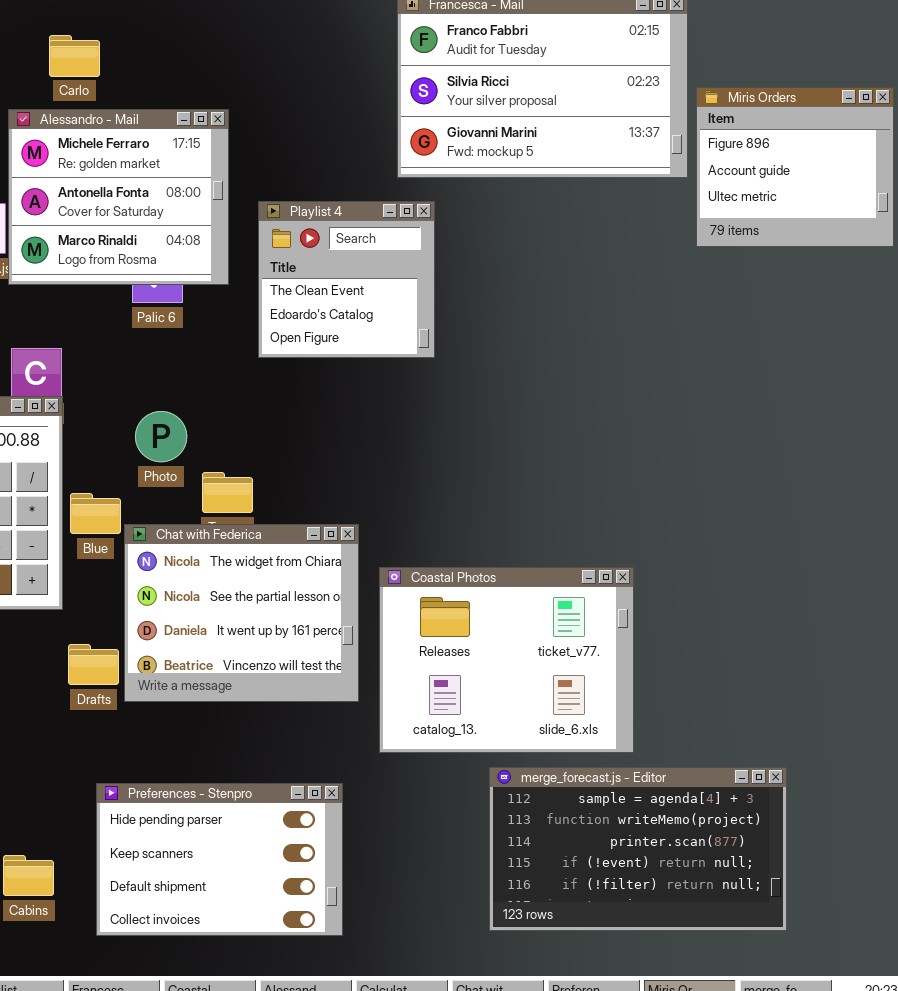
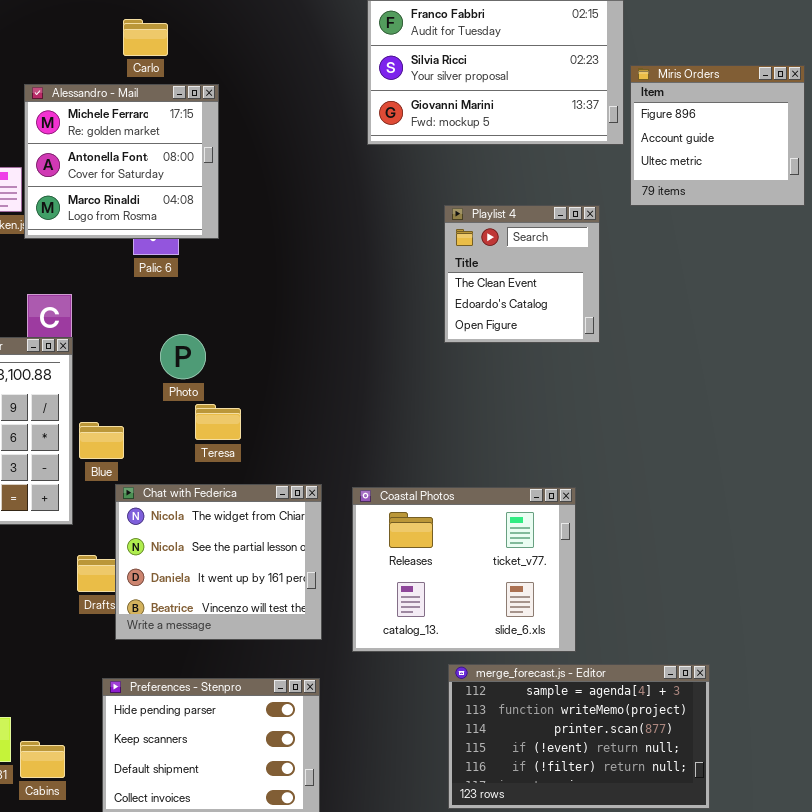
Carlo: [49,35,100,77] -> [123,19,168,56], moved
Playlist 4: [258,201,435,358] -> [444,205,600,343], moved
Photo: [135,411,187,462] -> [160,334,206,379], moved
Chat with Federica: [124,524,359,702] -> [115,484,322,640], moved

